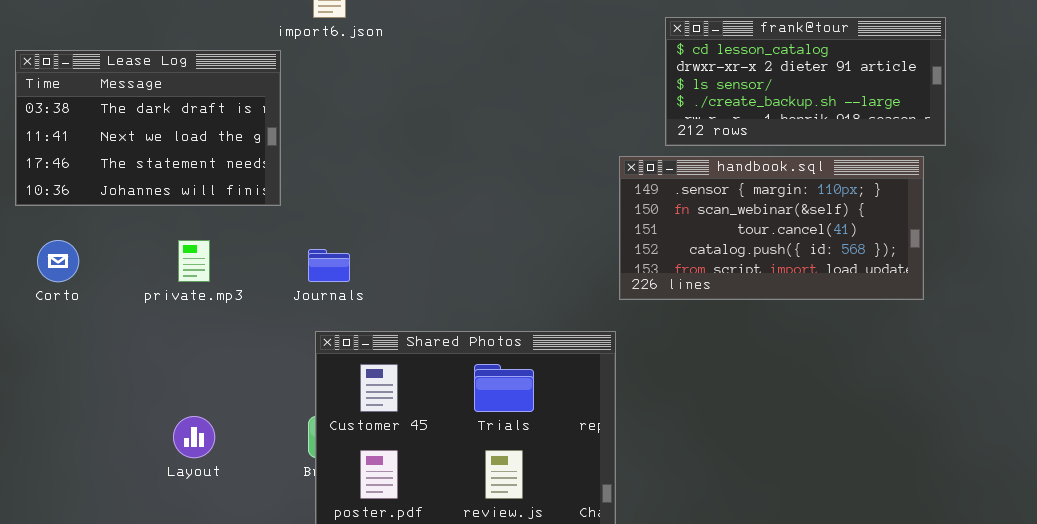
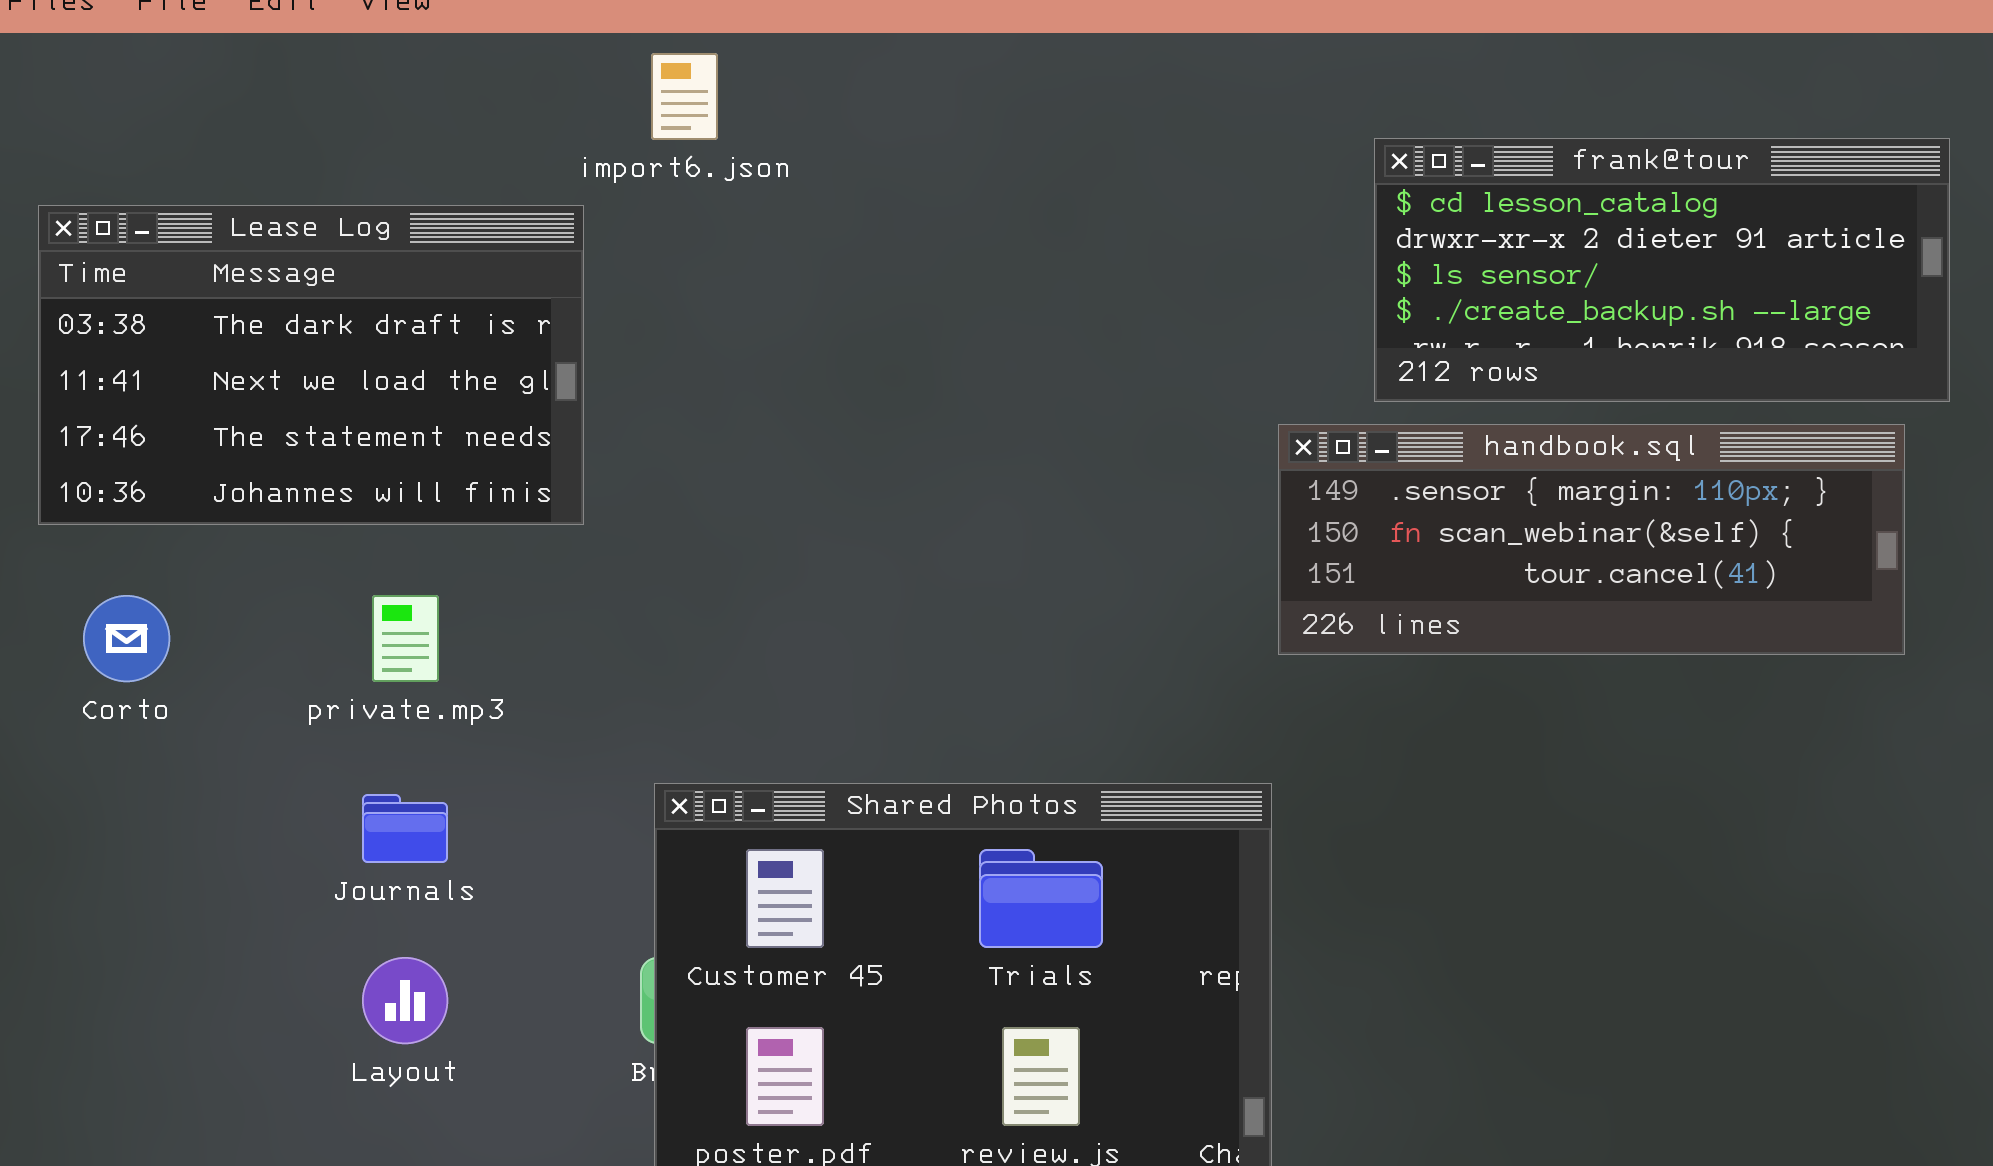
handbook.sql: [619,156,924,300] -> [1278,424,1905,655], resized
Journals: [308,249,350,282] -> [362,794,448,863], moved

